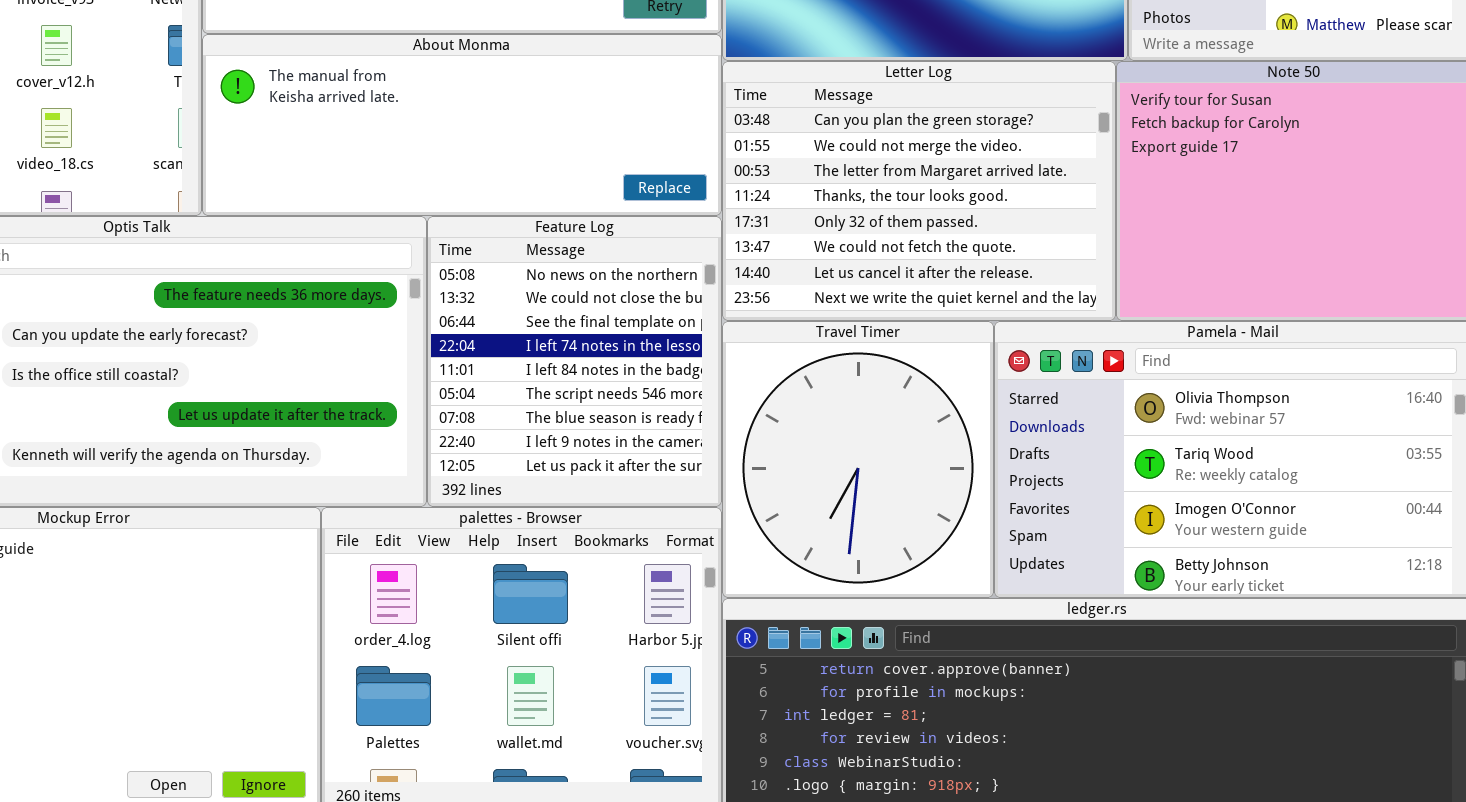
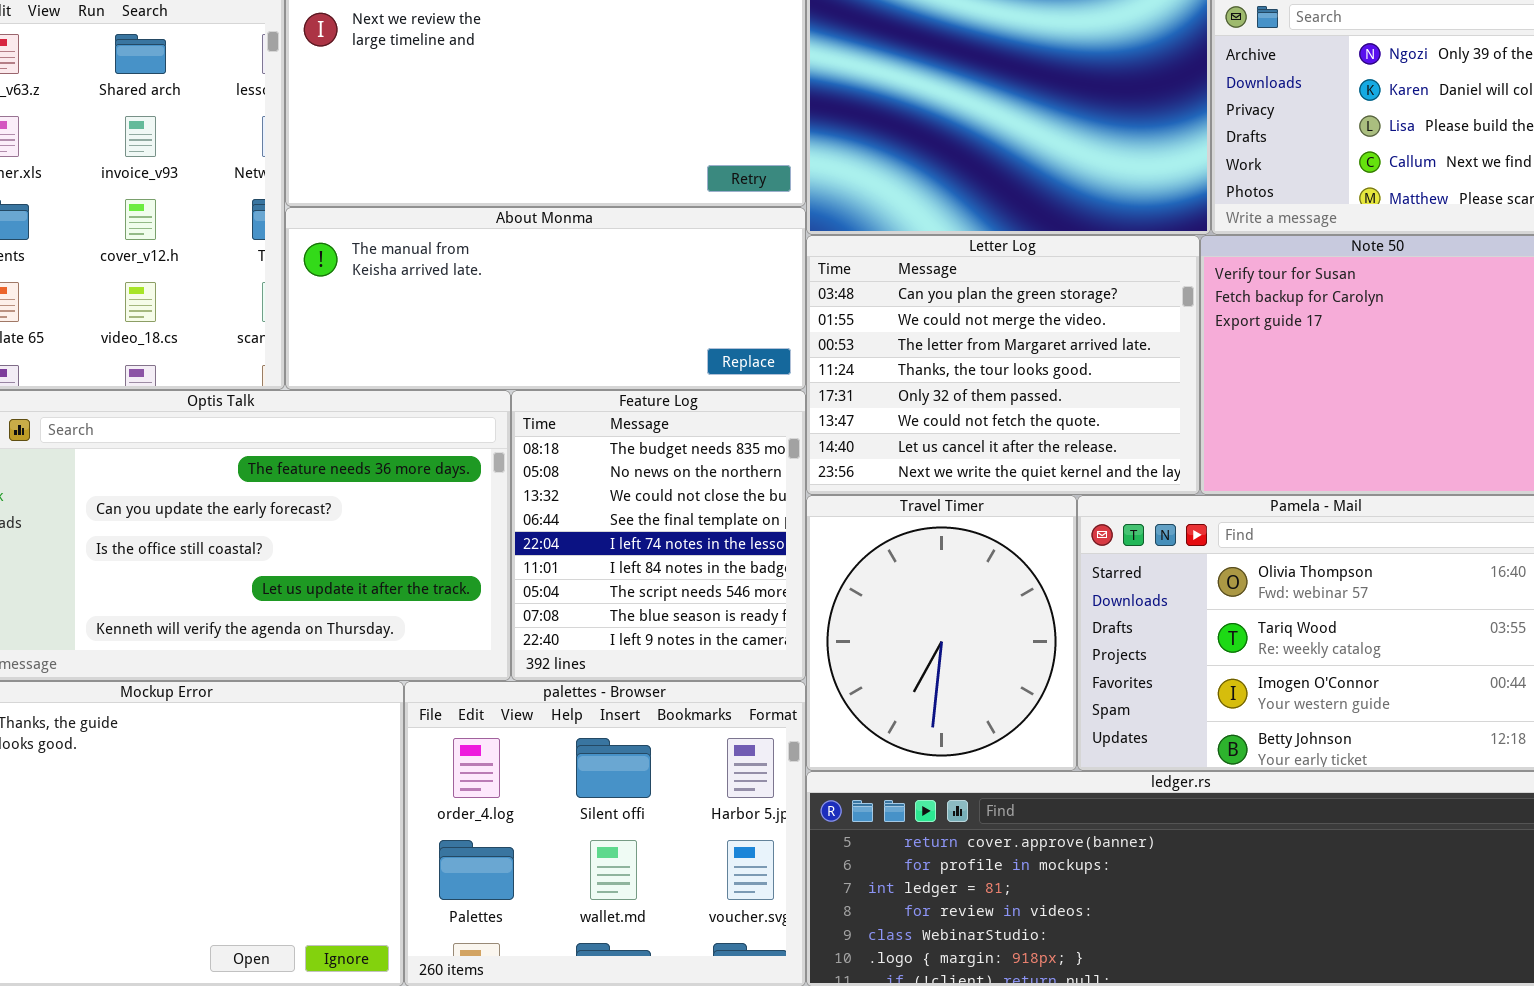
Feature Log: [427,216,722,507] -> [511,390,806,681], scrolled up 1 row

